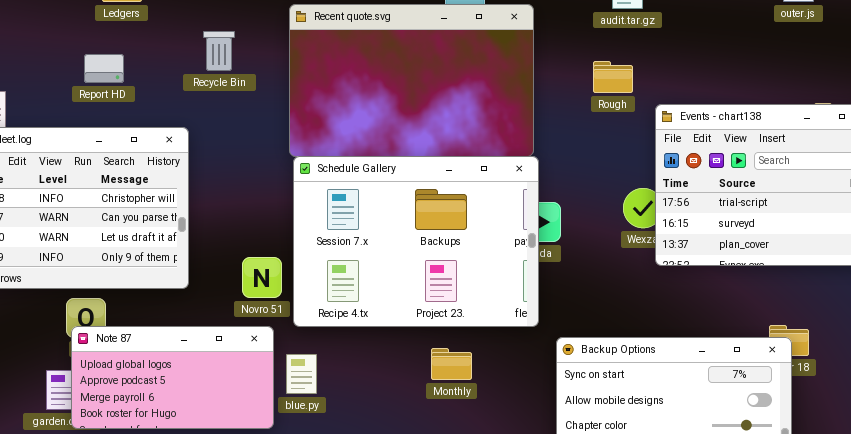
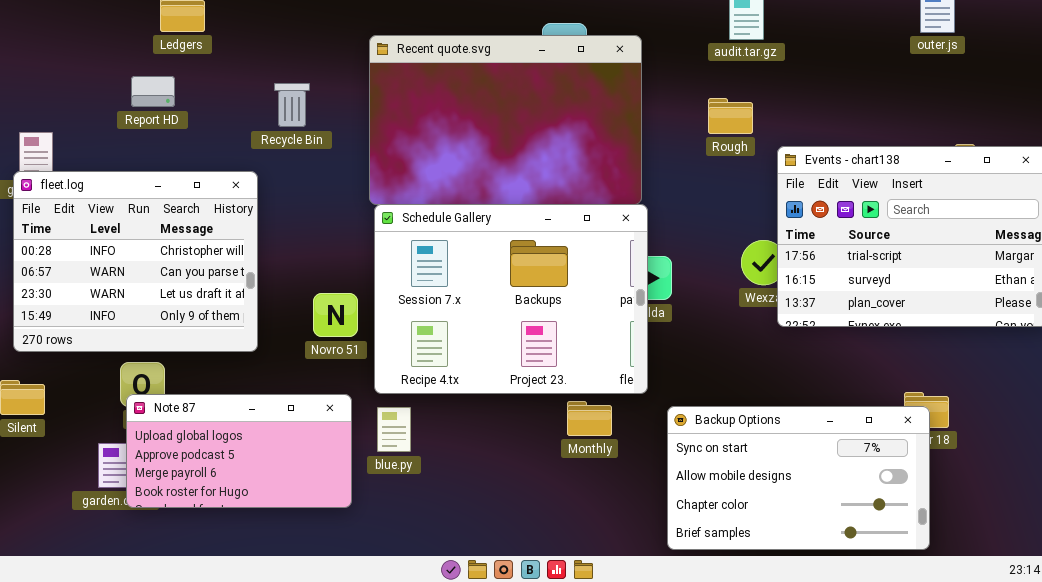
Recycle Bin: [203,31,235,71] -> [274,83,310,127], moved
Report HD: [84,54,124,83] -> [131,76,175,107], moved
Novro 51: [242,257,282,298] -> [313,293,358,337], moved
Monthly: [431,348,472,380] -> [567,401,612,436], moved
blue.py: [286,354,317,394] -> [377,407,411,452], moved

